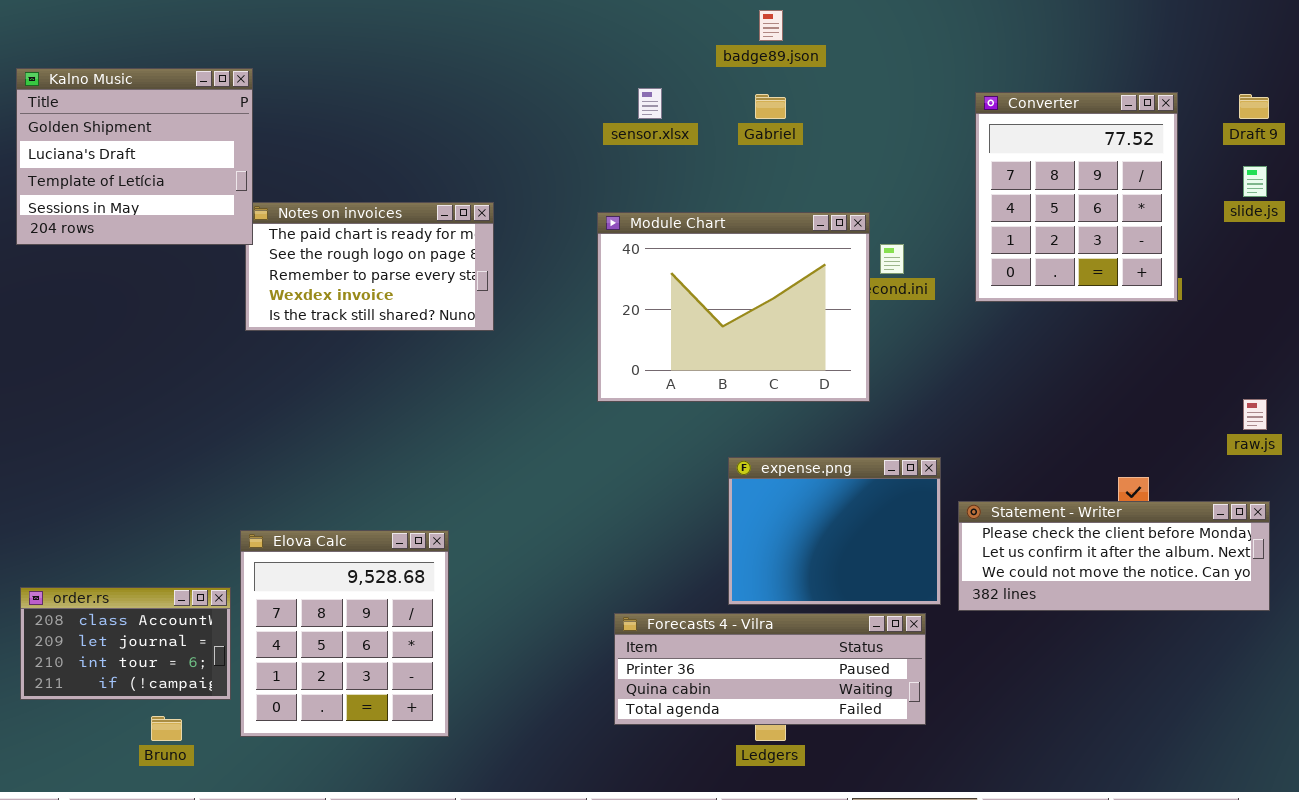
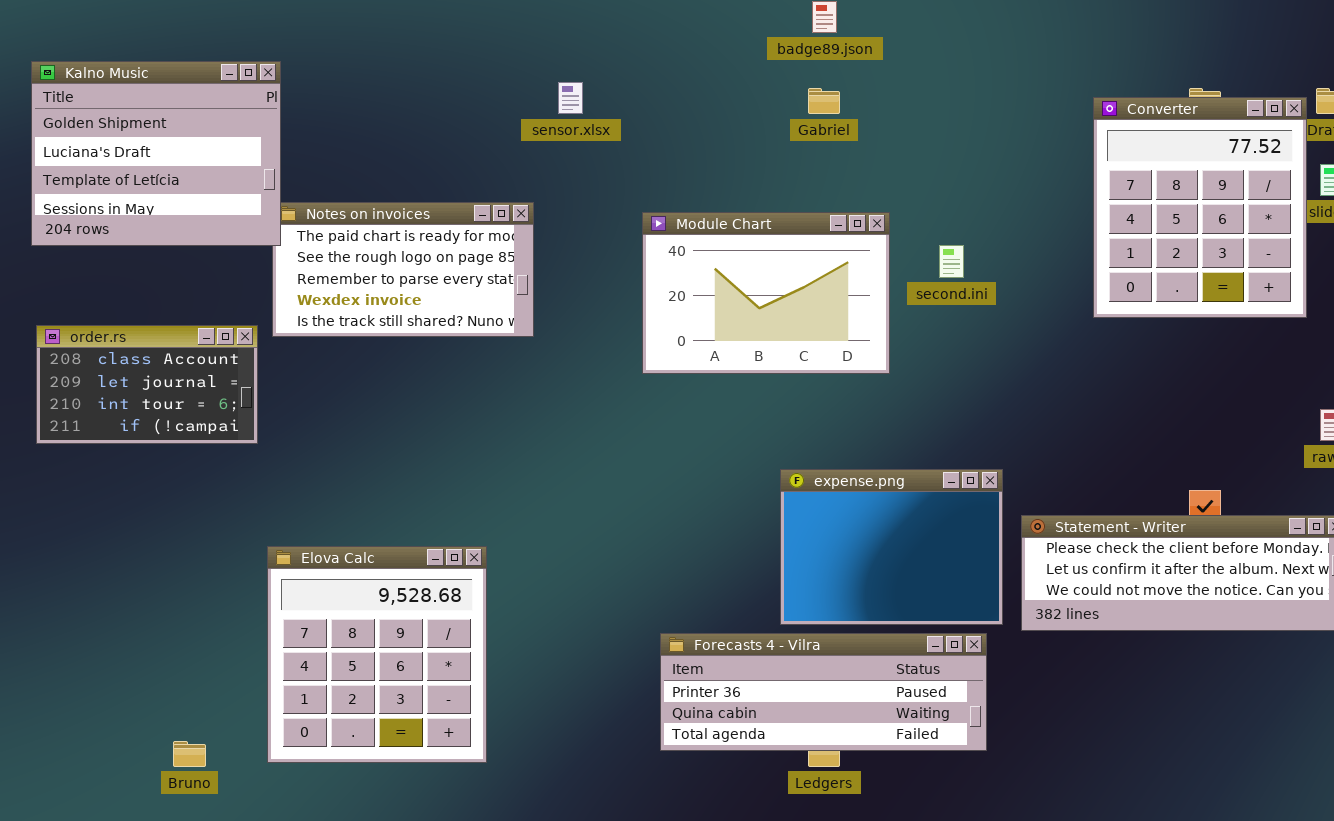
sensor.xlsx: [638,88,662,119] -> [558,82,583,114], moved
Converter: [975,92,1178,302] -> [1093,97,1307,318], moved
Module Chart: [597,212,870,402] -> [642,212,890,374], resized
order.rs: [20,587,231,700] -> [36,325,258,444], moved

